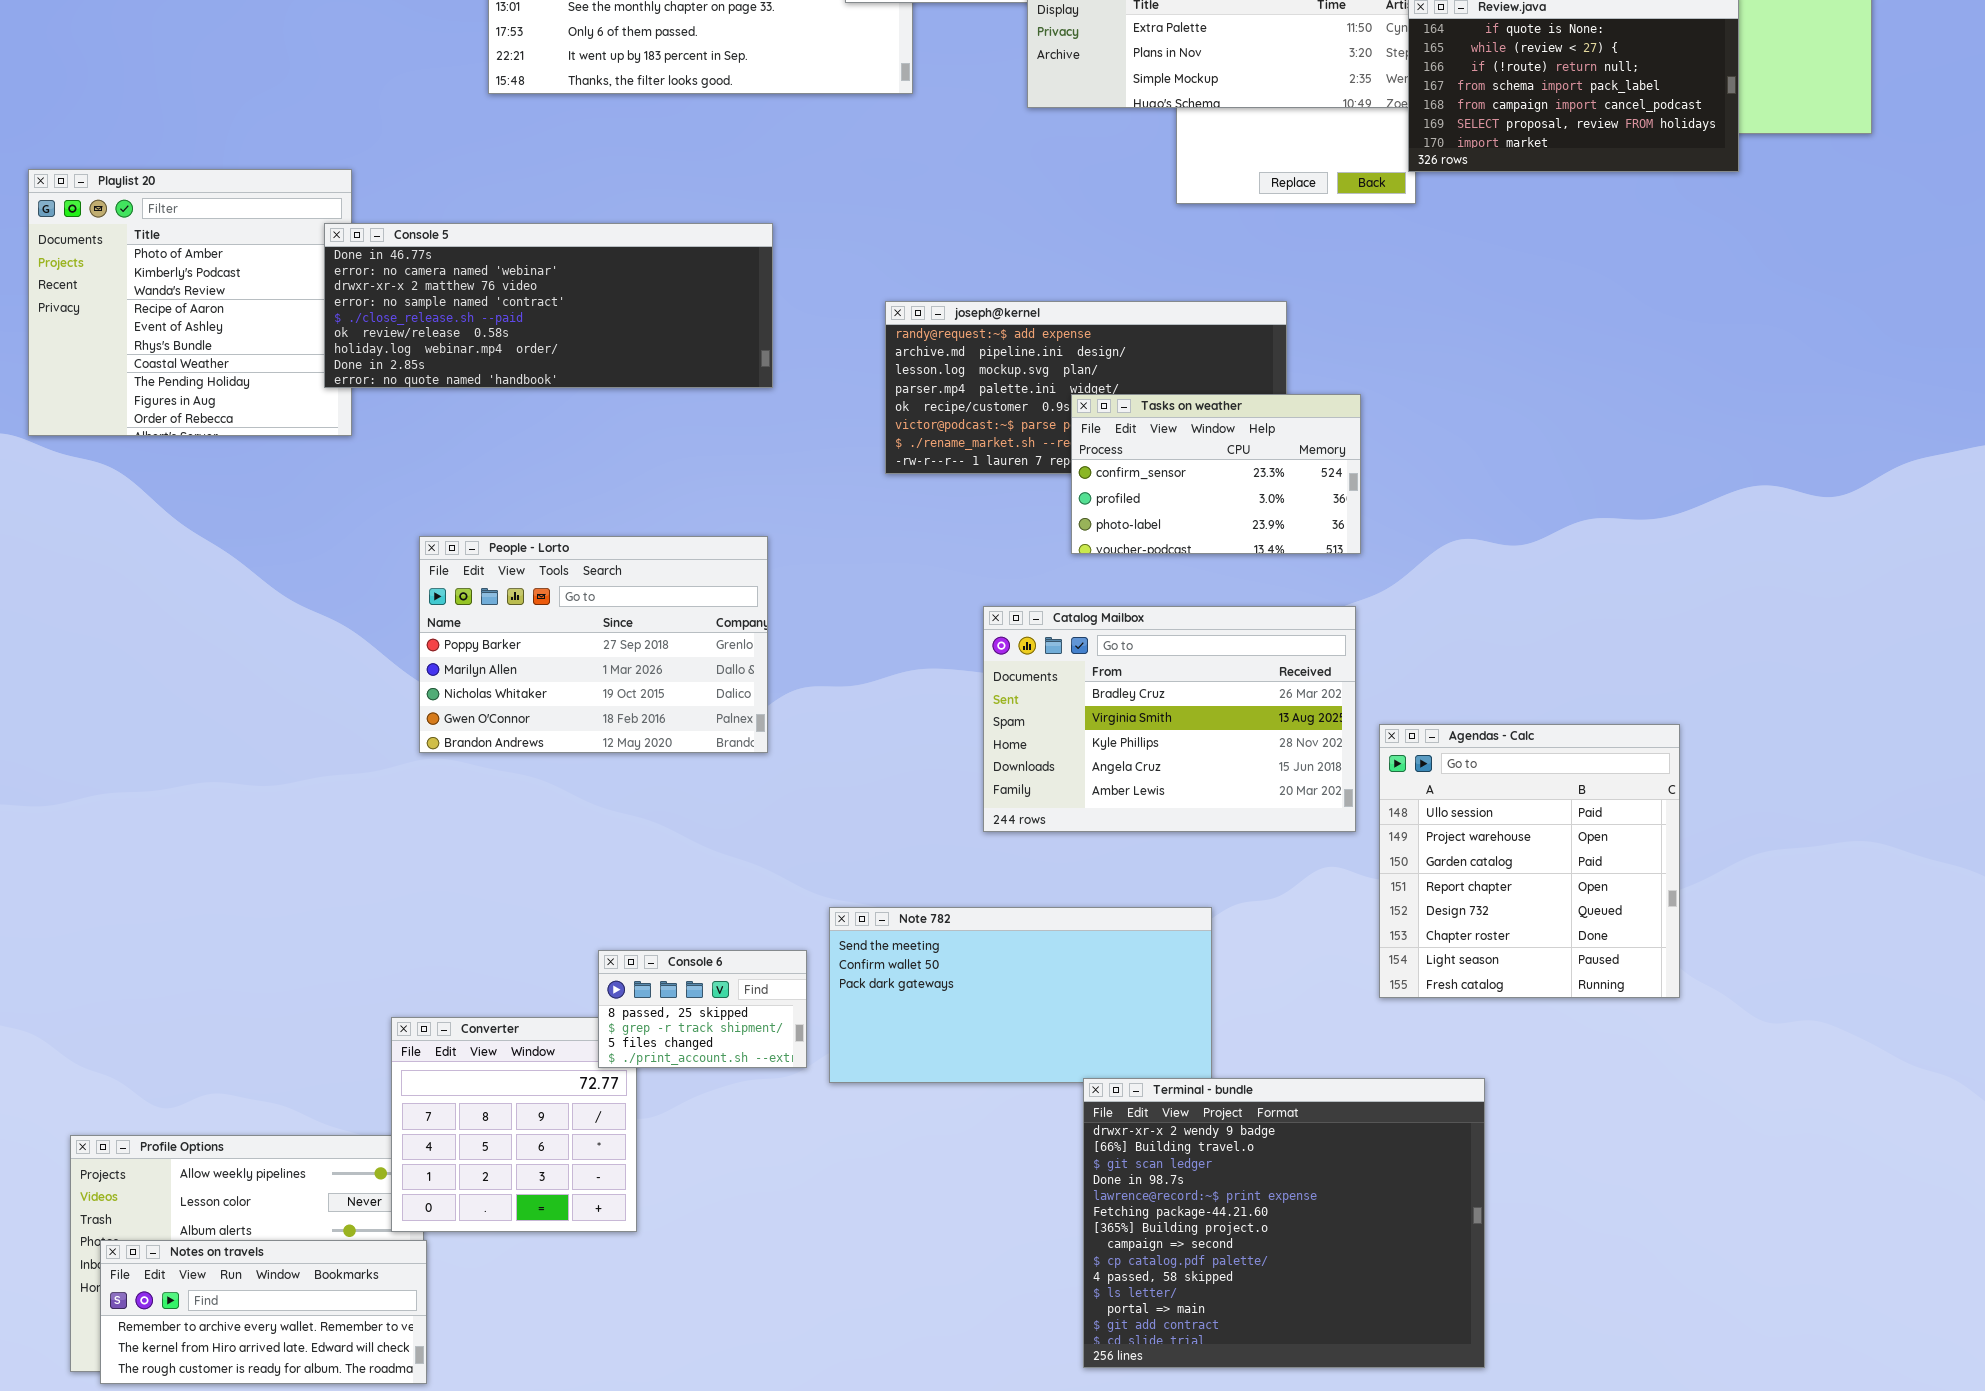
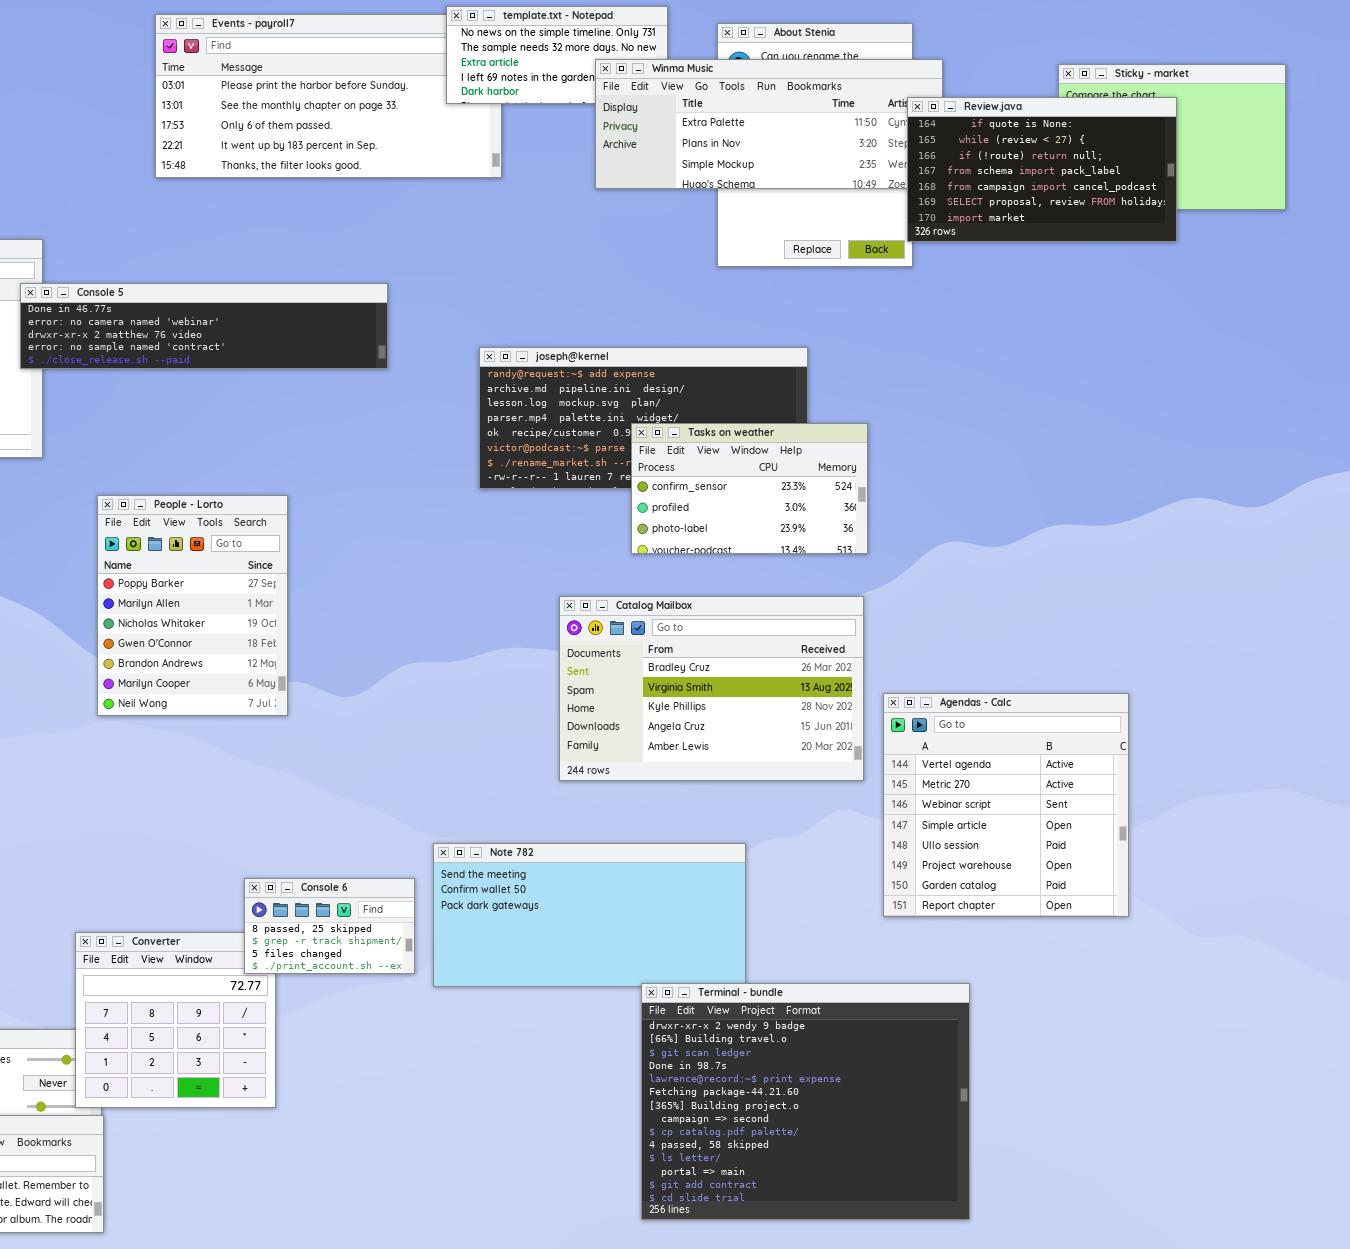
Console 5: [324,223,773,388] -> [20,283,388,369], resized
People - Lorto: [419,536,768,753] -> [97,495,288,716], resized
Agendas - Calc: [1379,724,1680,998] -> [883,693,1129,917], scrolled up 4 rows

